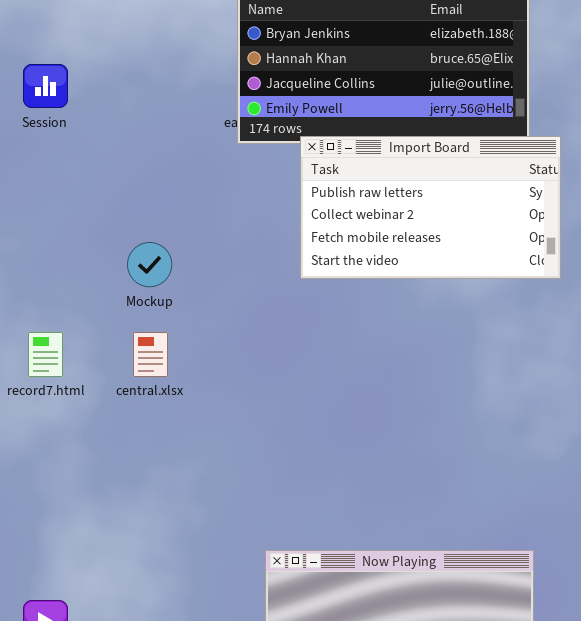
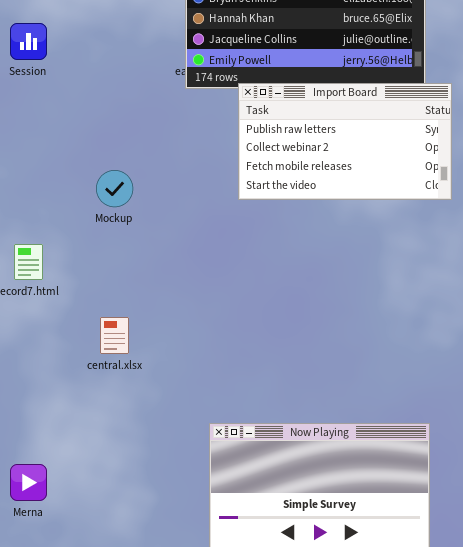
central.xlsx: [133,332,168,377] -> [100,317,129,354], moved

